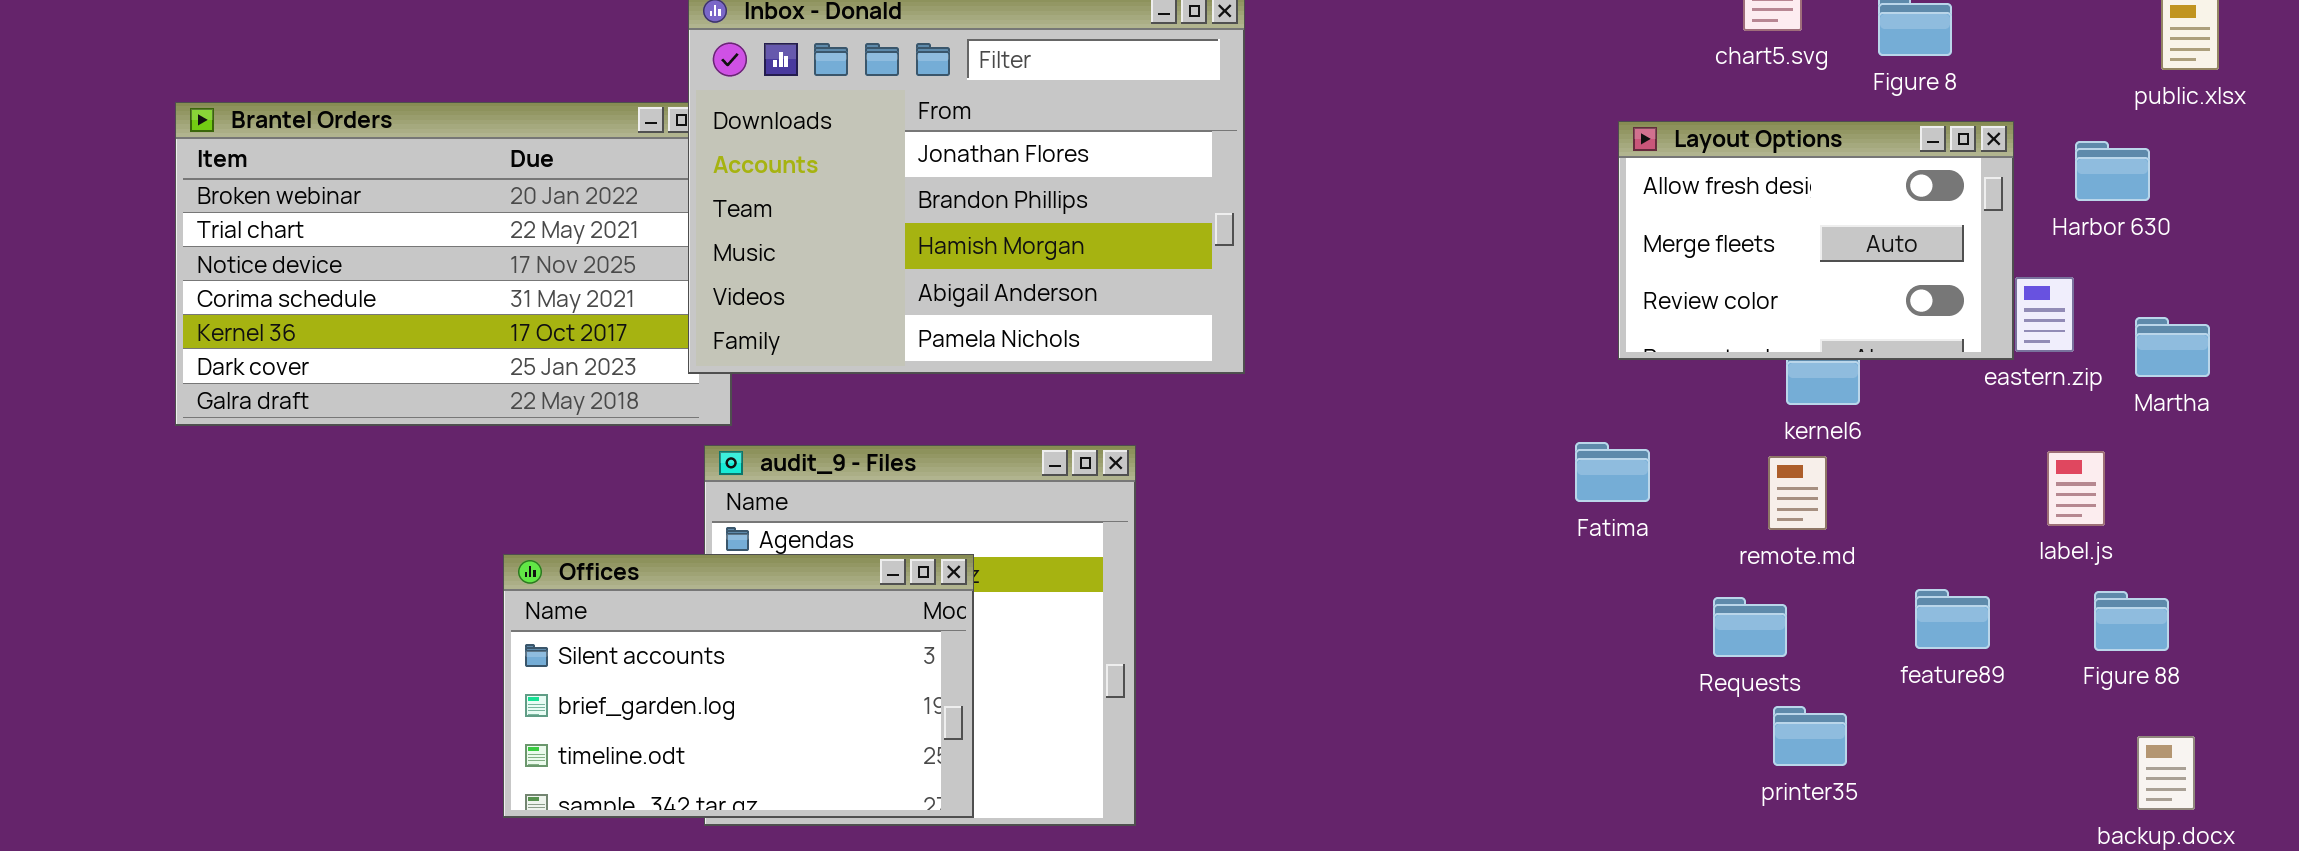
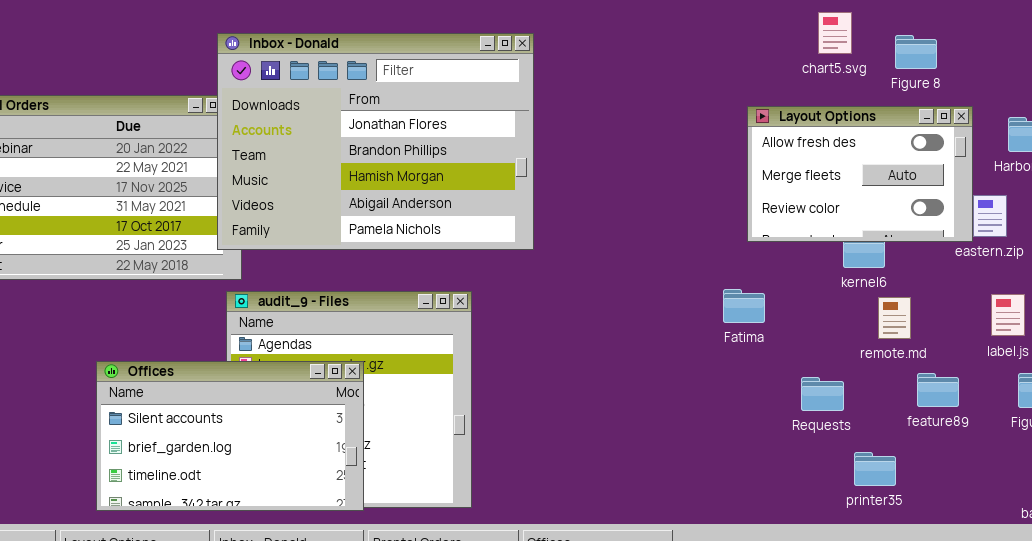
remote.md: [1768,456,1827,530] -> [878,297,911,339], moved
Offices: [503,554,974,818] -> [96,361,364,511], moved
printer35: [1773,706,1847,766] -> [854,452,896,486], moved

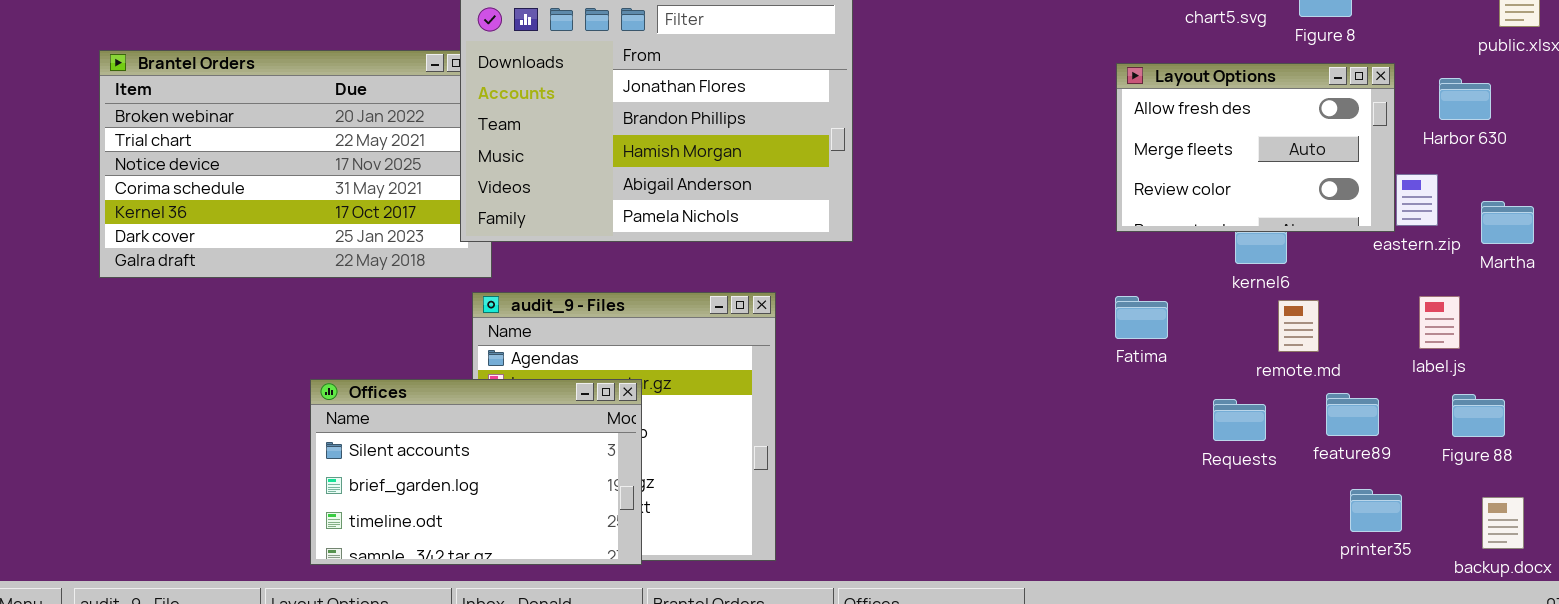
Fatima: [723,289,765,323] -> [1115,296,1168,339], moved
Requests: [801,377,844,411] -> [1213,399,1266,441], moved
printer35: [854,452,896,486] -> [1350,489,1402,532], moved

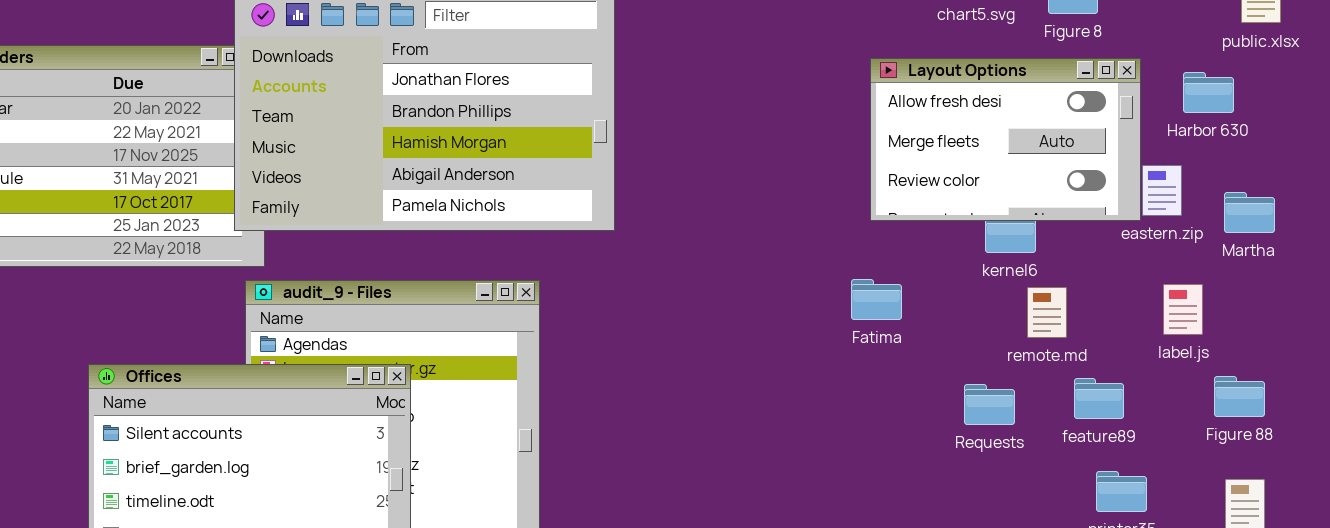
Fatima: [1115,296,1168,339] -> [851,279,902,320], moved
Figure 88: [1452,394,1505,437] -> [1214,376,1265,417], moved

